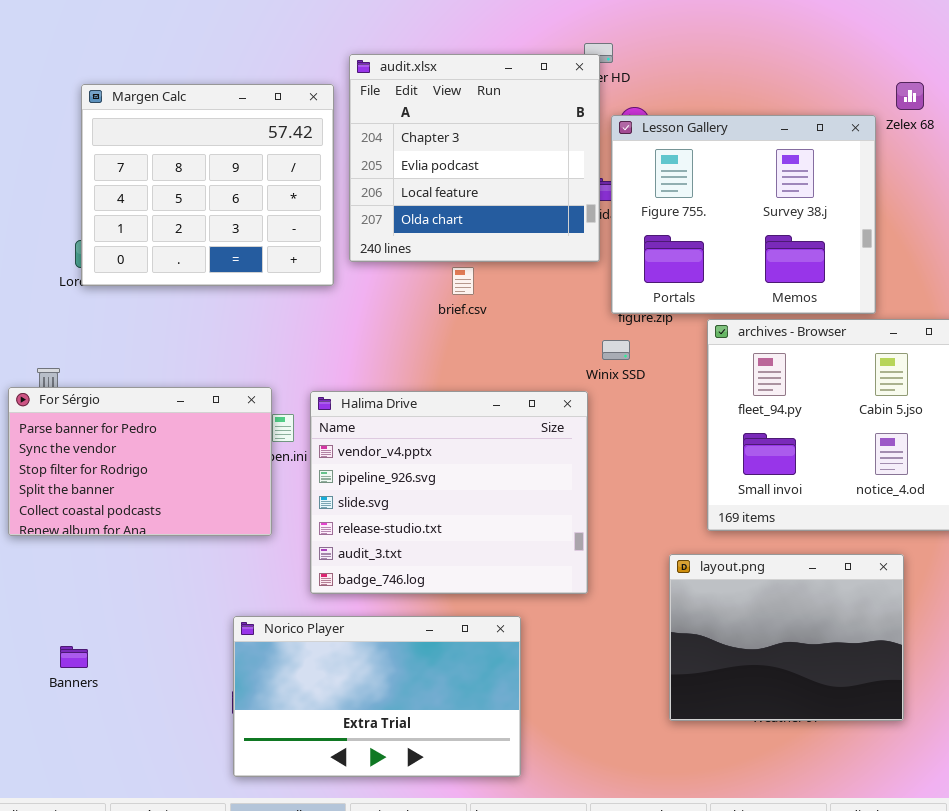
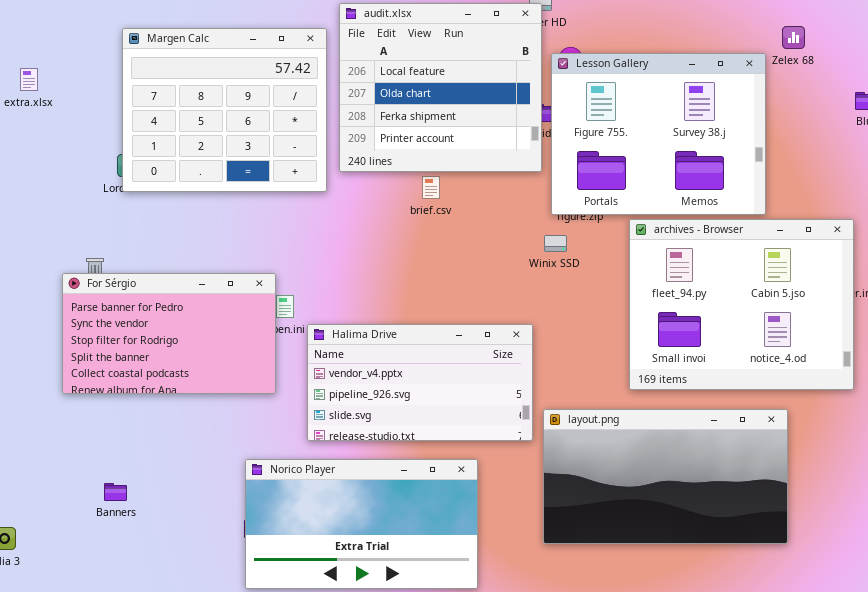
audit.xlsx: [349,54,600,262] -> [339,3,542,172], scrolled down 2 rows
Halima Drive: [310,391,588,594] -> [307,324,533,441], resized
layout.png: [669,554,904,721] -> [543,409,788,544], resized

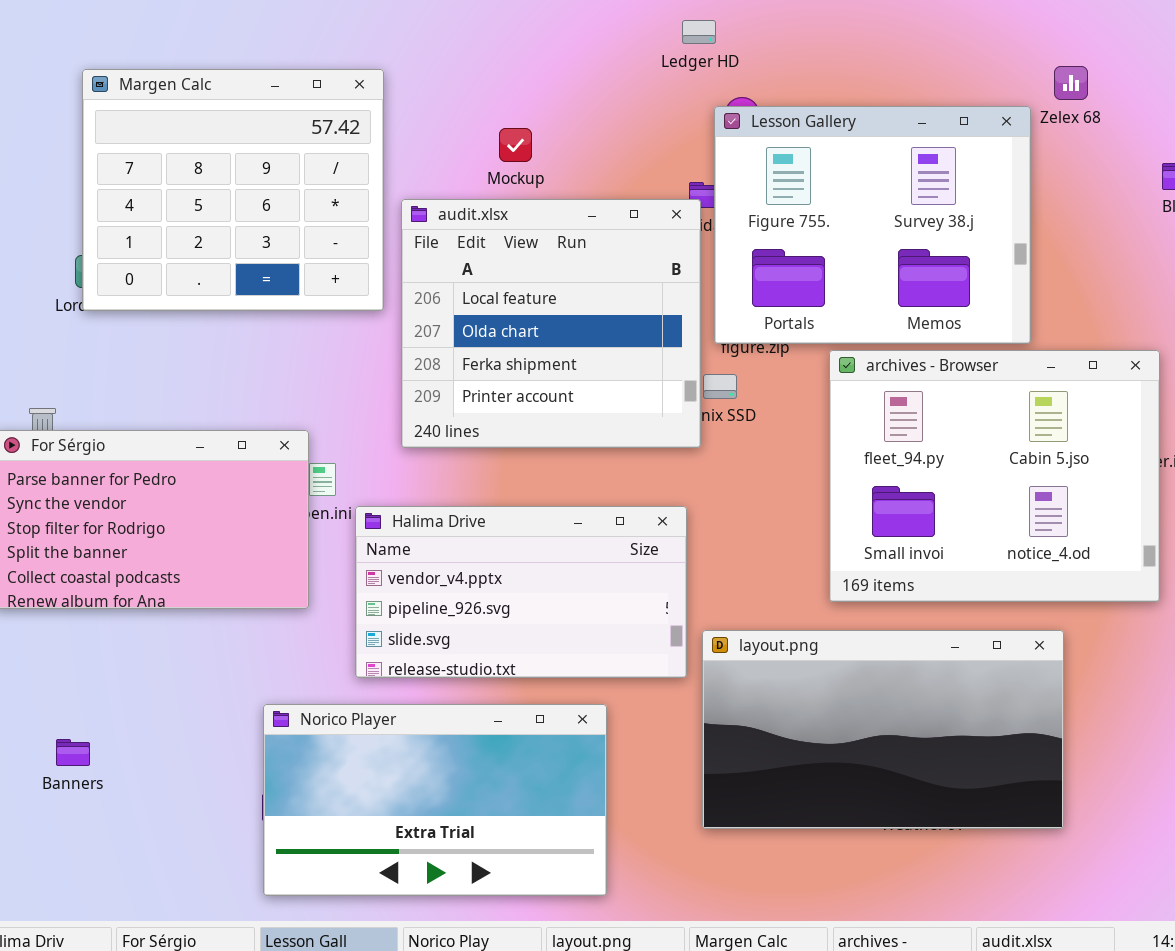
audit.xlsx: [339,3,542,172] -> [401,199,701,448], moved

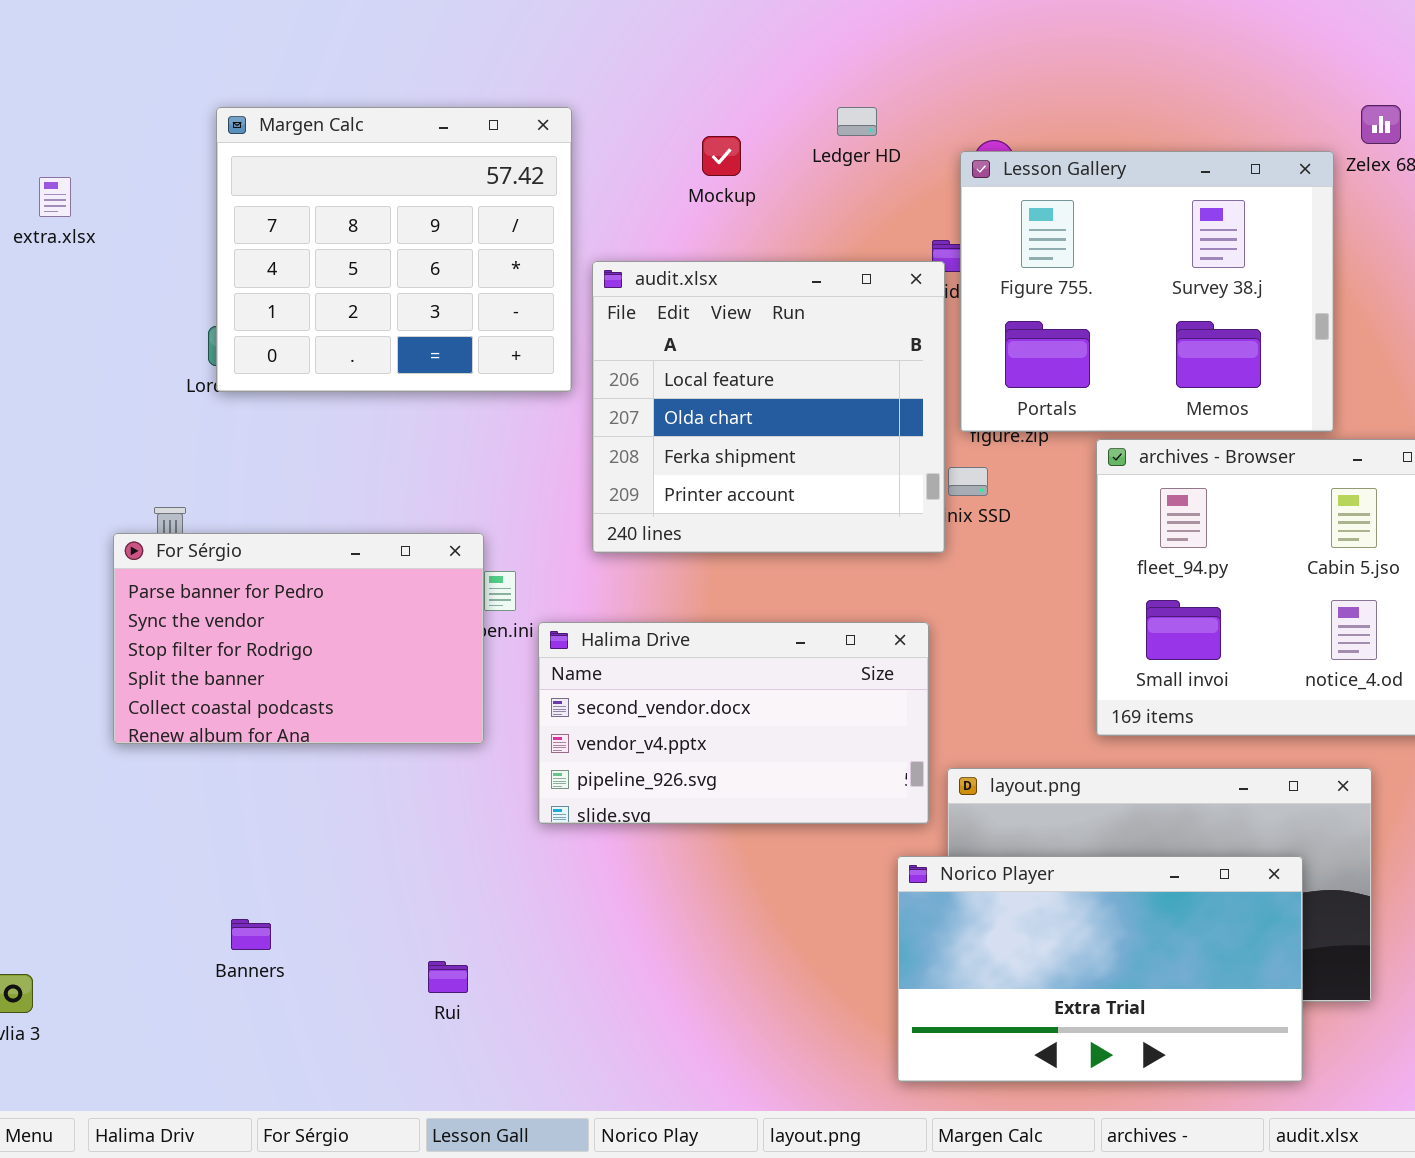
Ledger HD: [682,20,716,44] -> [837,107,877,136], moved
Mockup: [499,128,532,162] -> [702,136,741,176], moved
Halima Drive: [355,506,687,678] -> [538,622,929,824], scrolled up 1 row
Norico Player: [263,704,607,896] -> [897,856,1303,1082], moved
Banners: [56,739,90,766] -> [231,919,271,950], moved

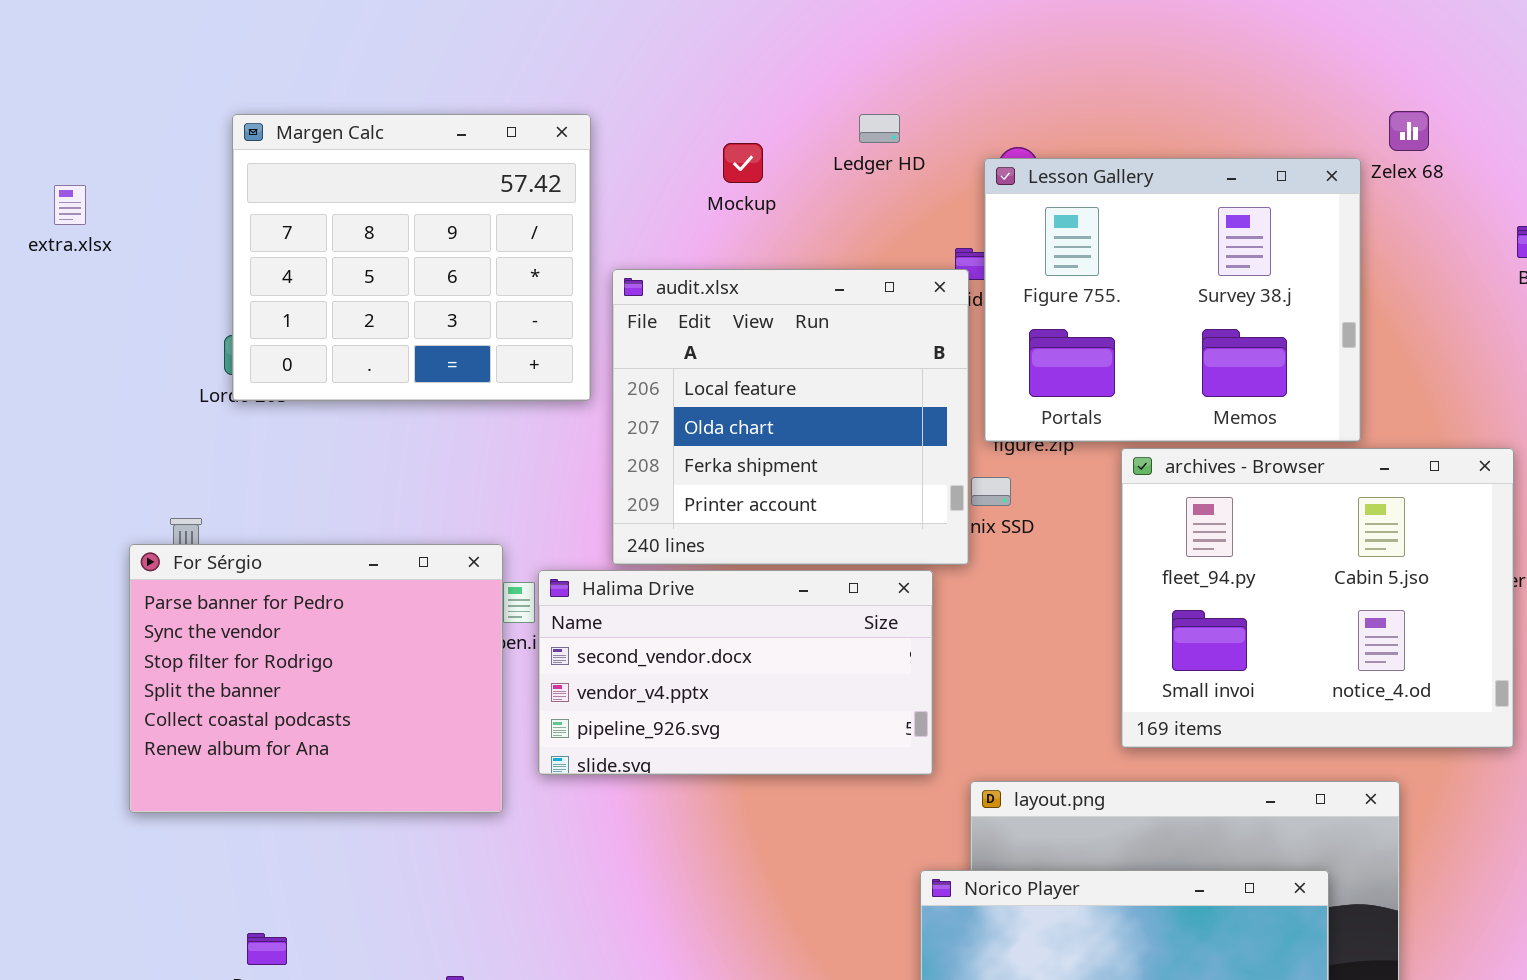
For Sérgio: [113,533,484,744] -> [129,544,503,813], resized
Halima Drive: [538,622,929,824] -> [538,570,933,775], moved

